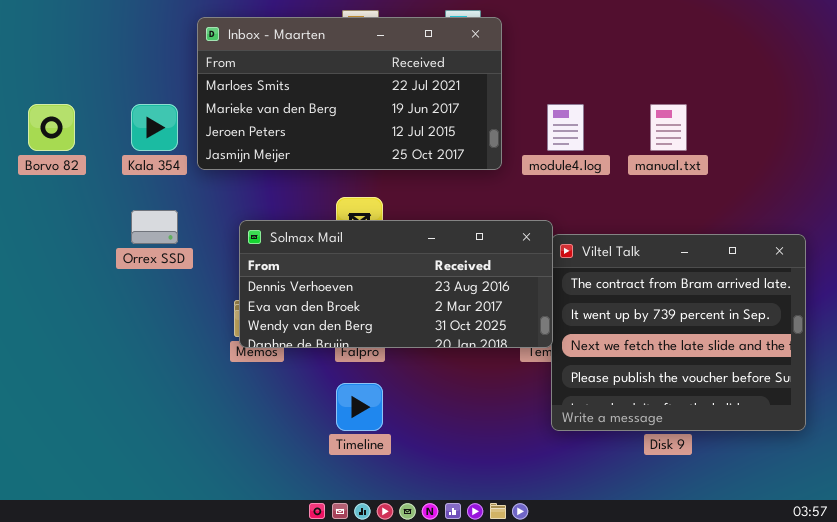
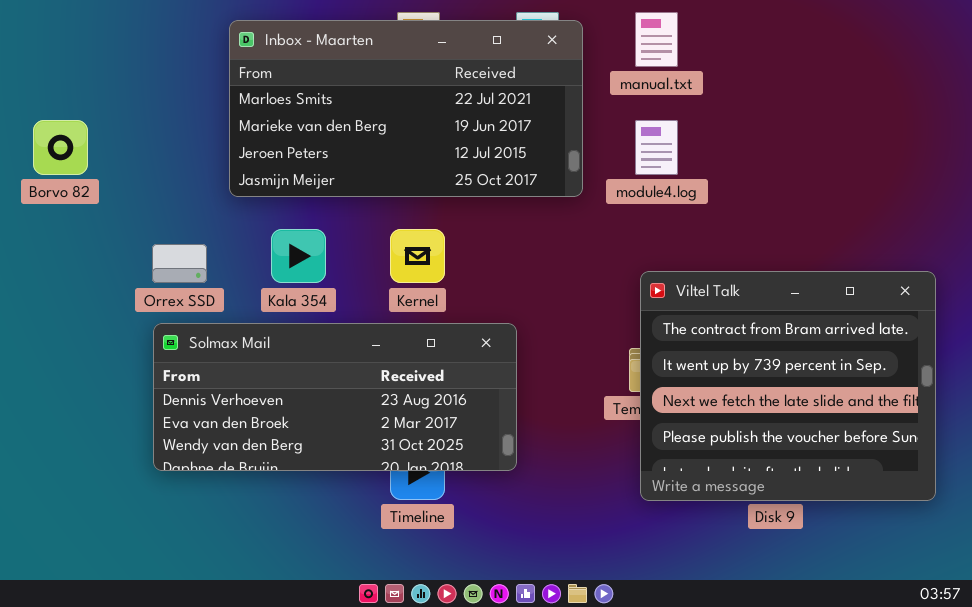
Kala 354: [131,104,178,151] -> [271,229,326,283], moved
manual.txt: [650,104,687,151] -> [635,12,678,67], moved
Solmax Mail: [239,220,553,348] -> [153,323,517,471], moved

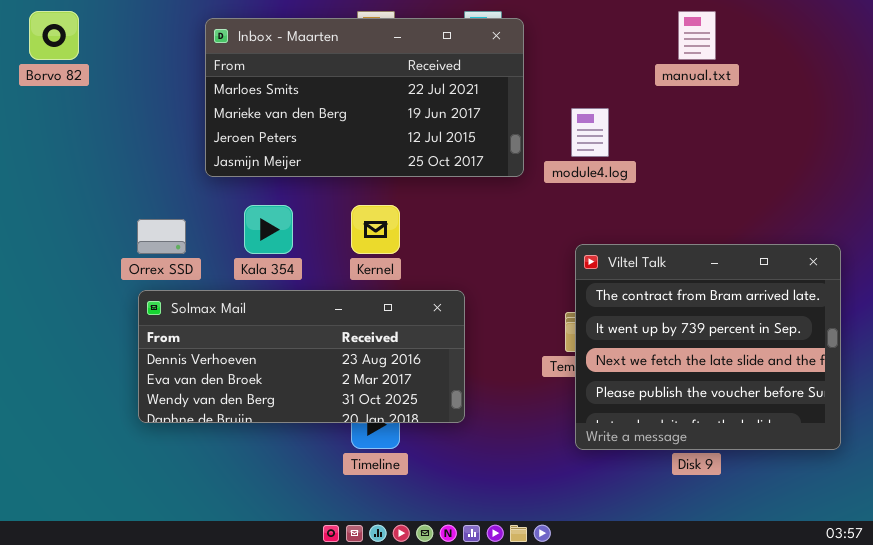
manual.txt: [635,12,678,67] -> [678,11,716,60], moved
Borvo 82: [33,120,88,175] -> [29,11,79,60], moved

